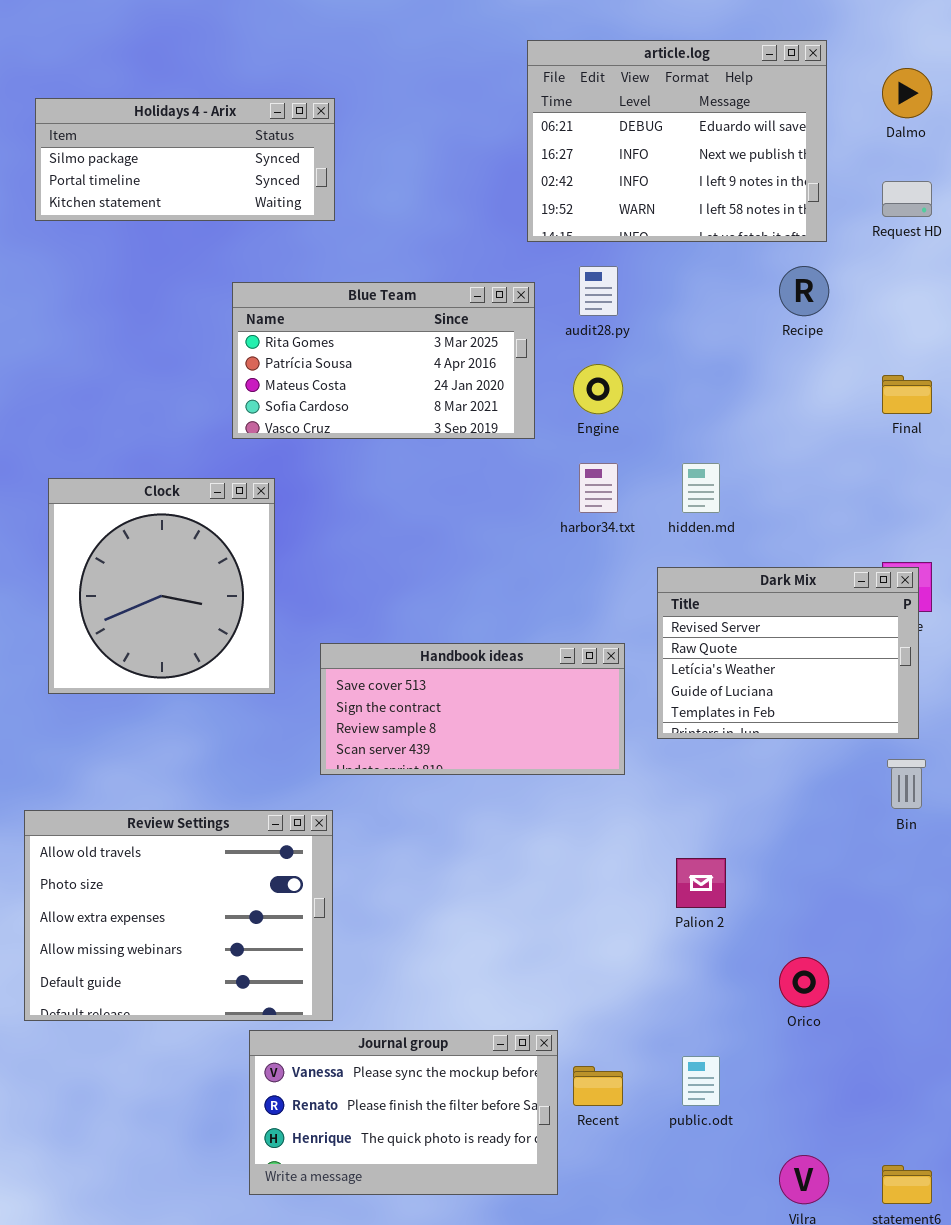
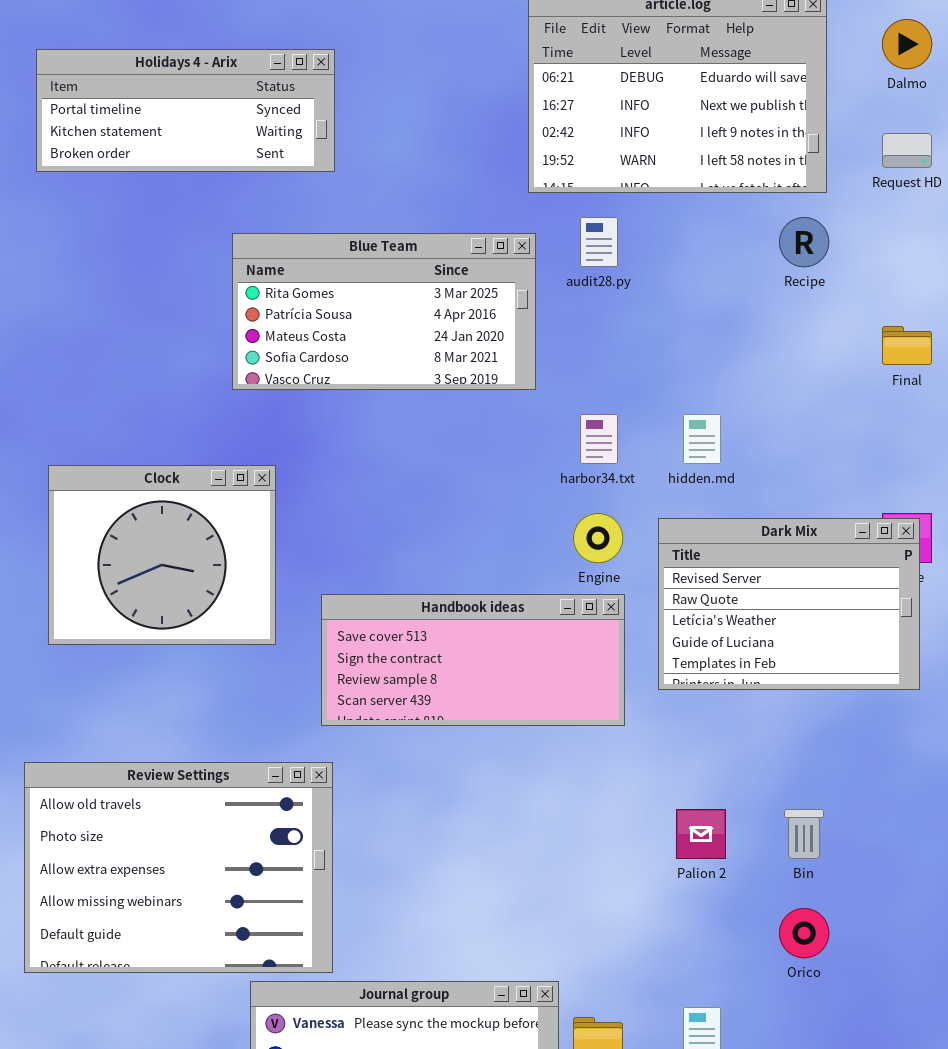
Holidays 4 - Arix: [35,98,335,221] -> [36,49,335,172], scrolled down 1 row
Engine: [573,364,623,414] -> [573,513,623,563], moved
Clock: [48,478,275,694] -> [48,465,276,645], resized
Bin: [887,759,926,809] -> [784,809,824,859], moved

